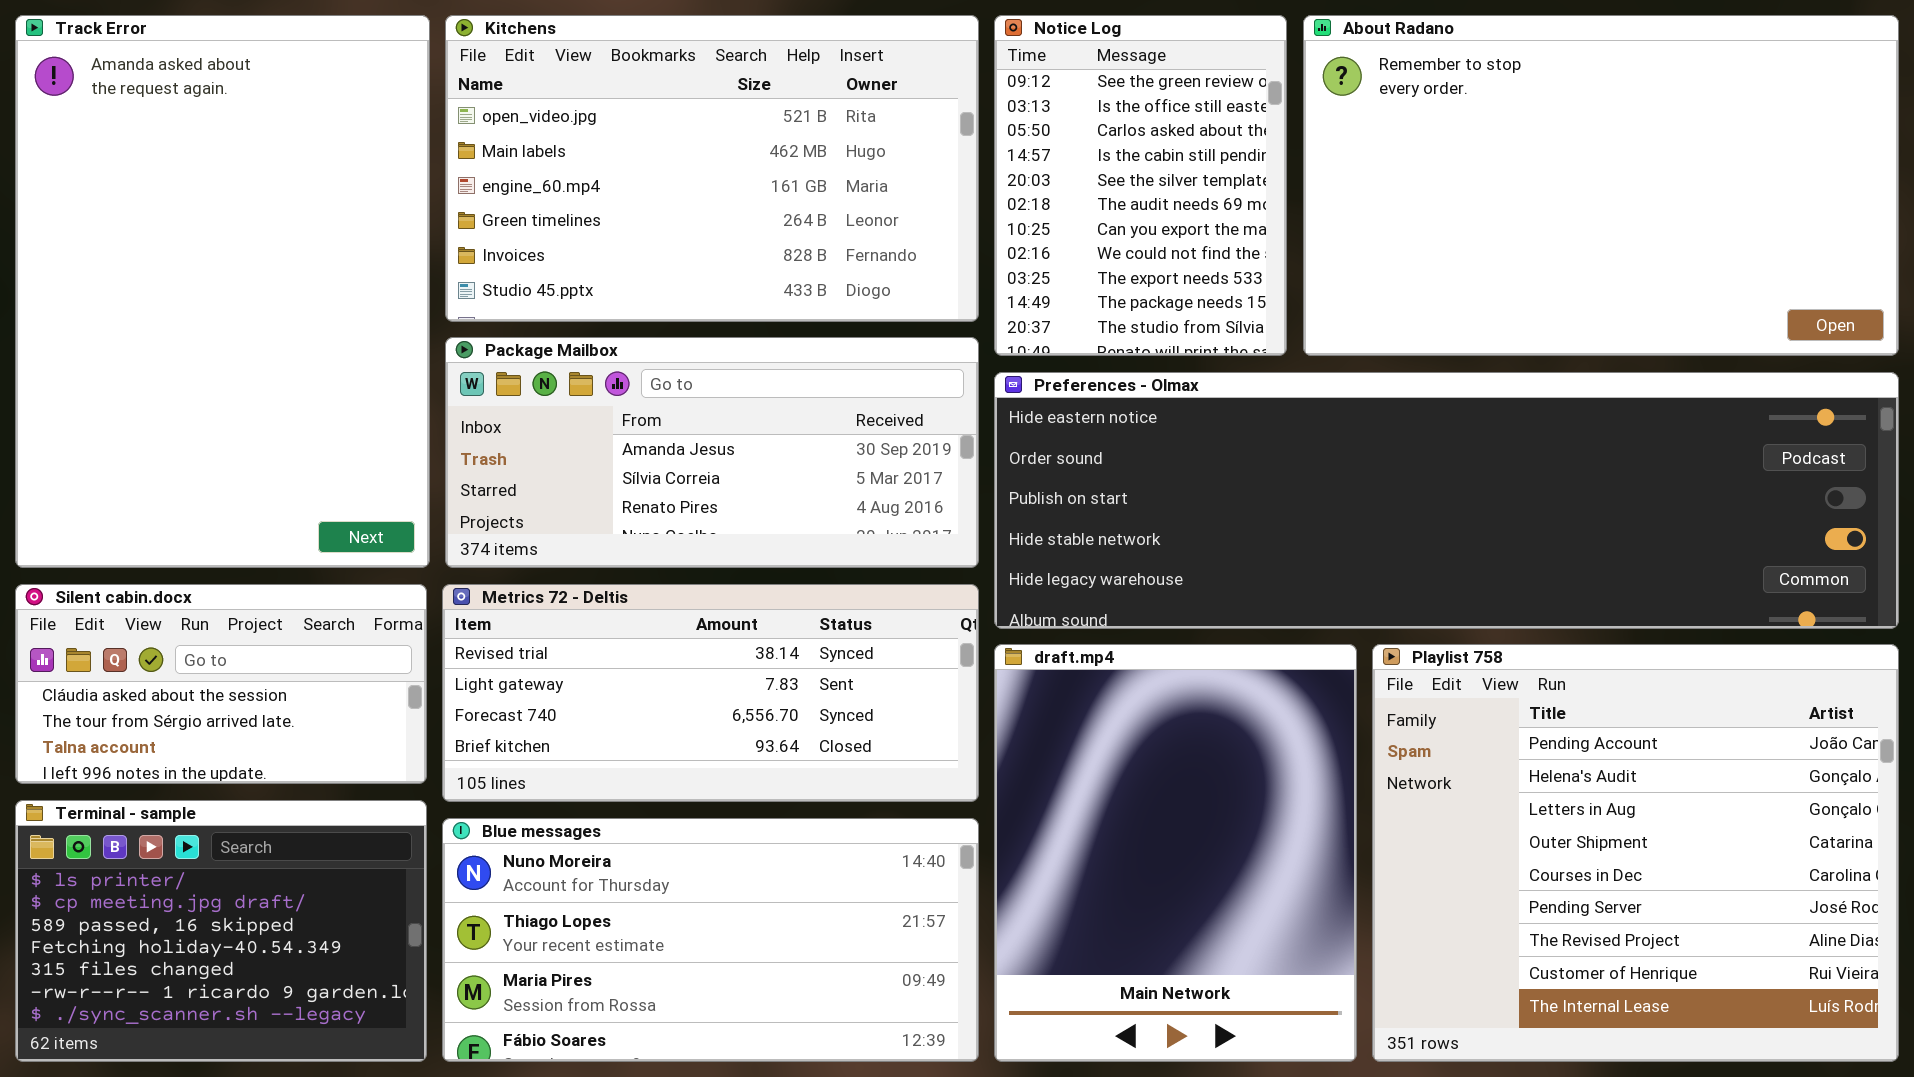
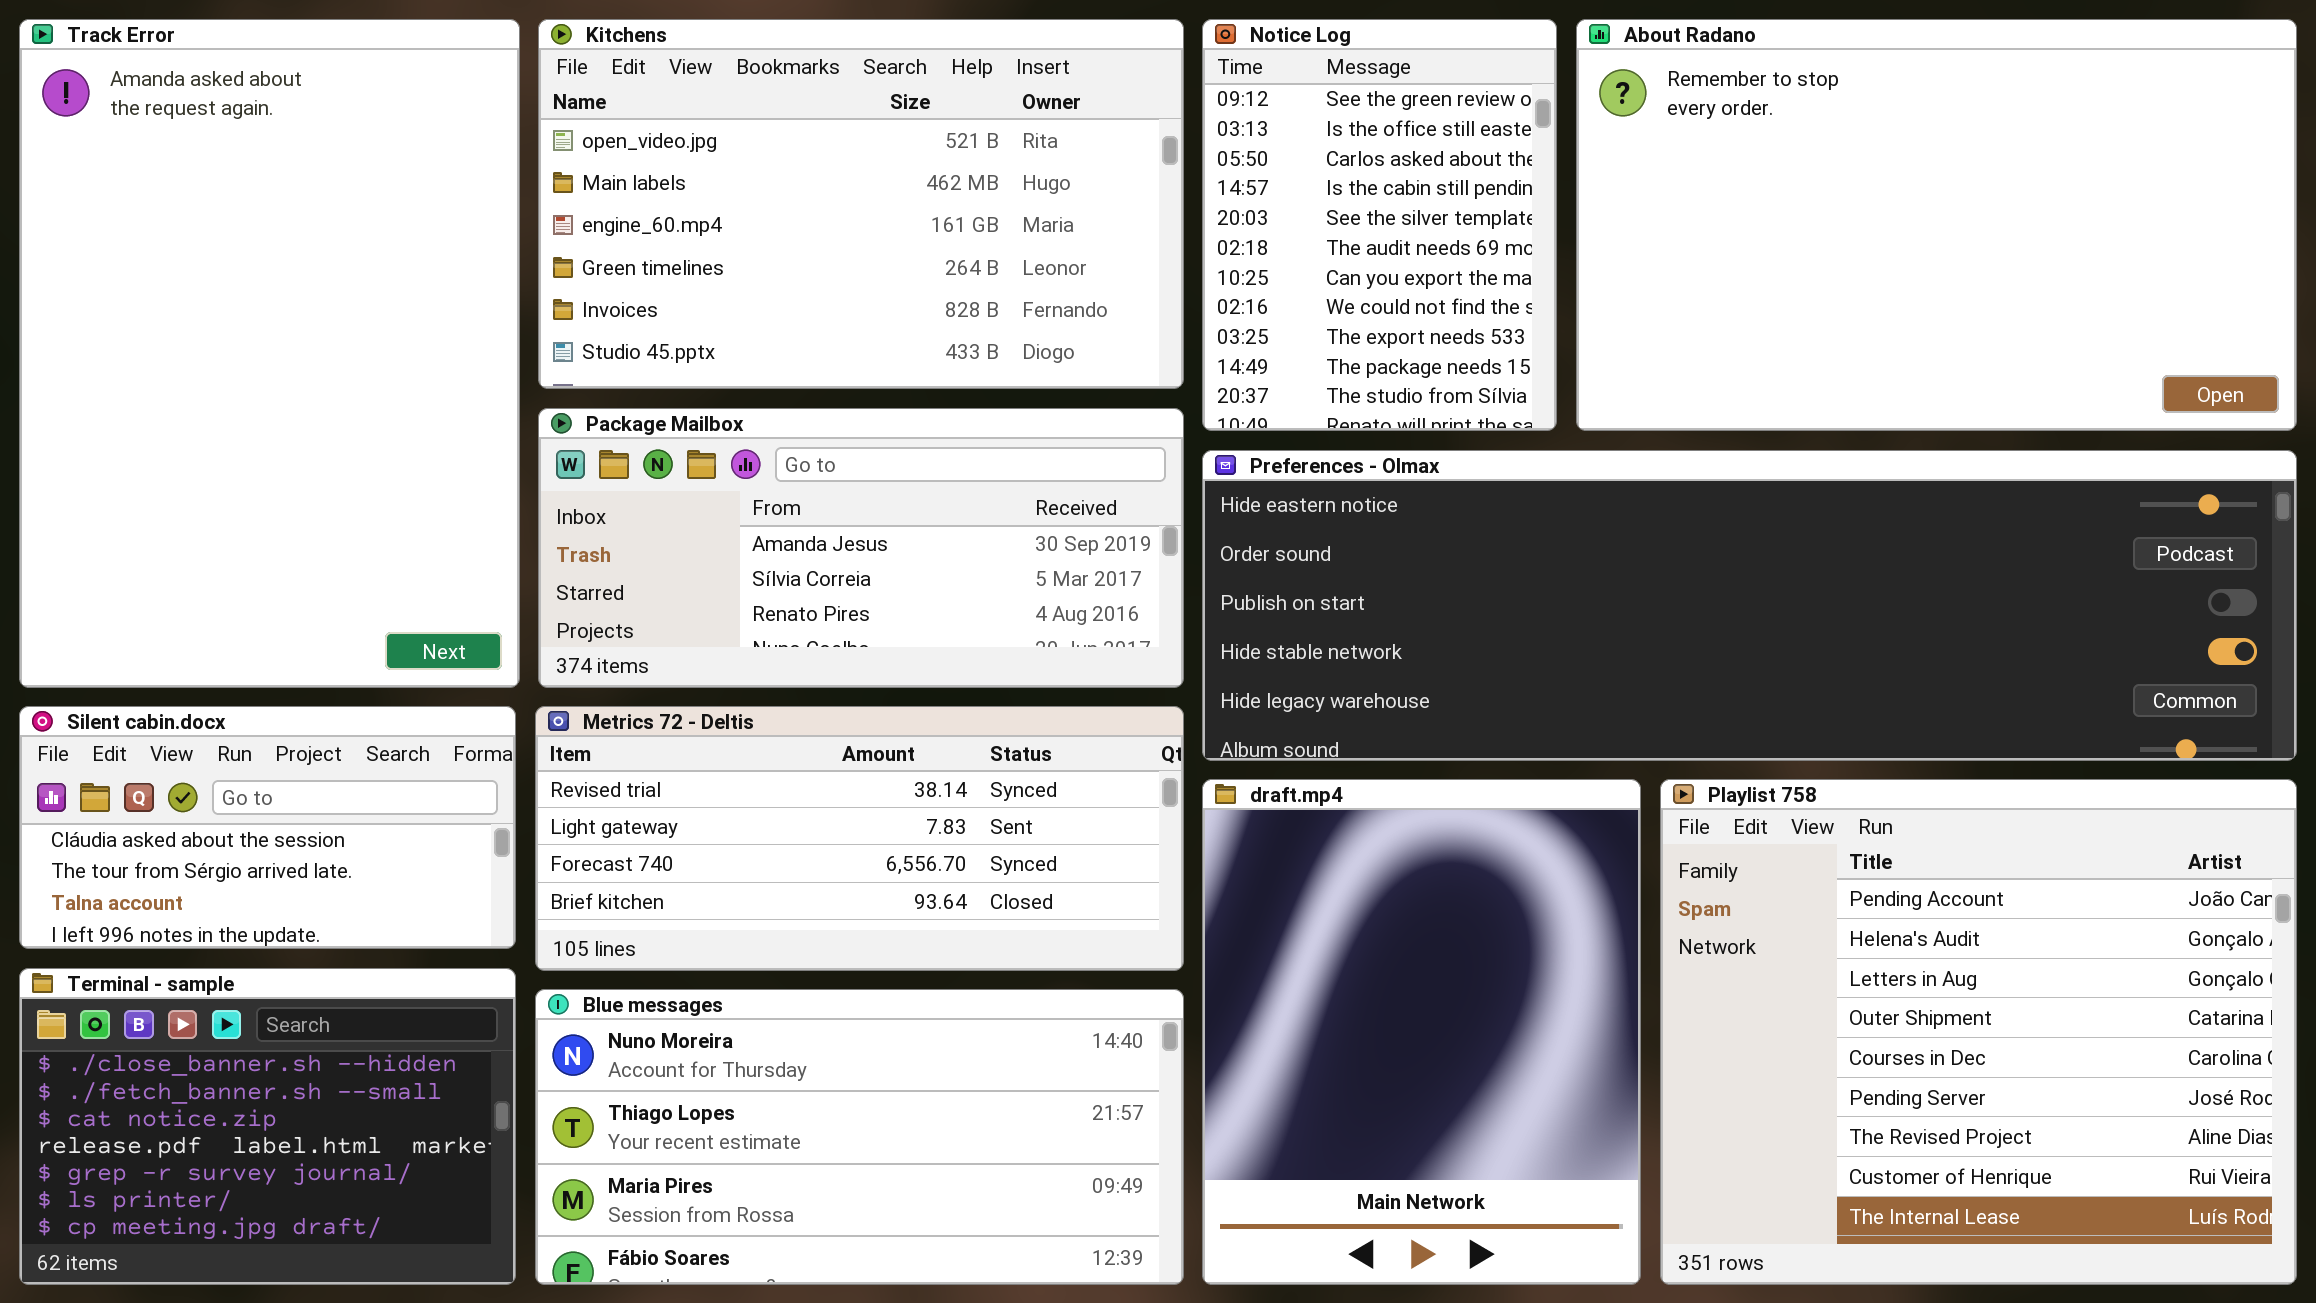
Terminal - sample: [15,800,427,1062] -> [19,968,516,1285], scrolled up 5 rows

